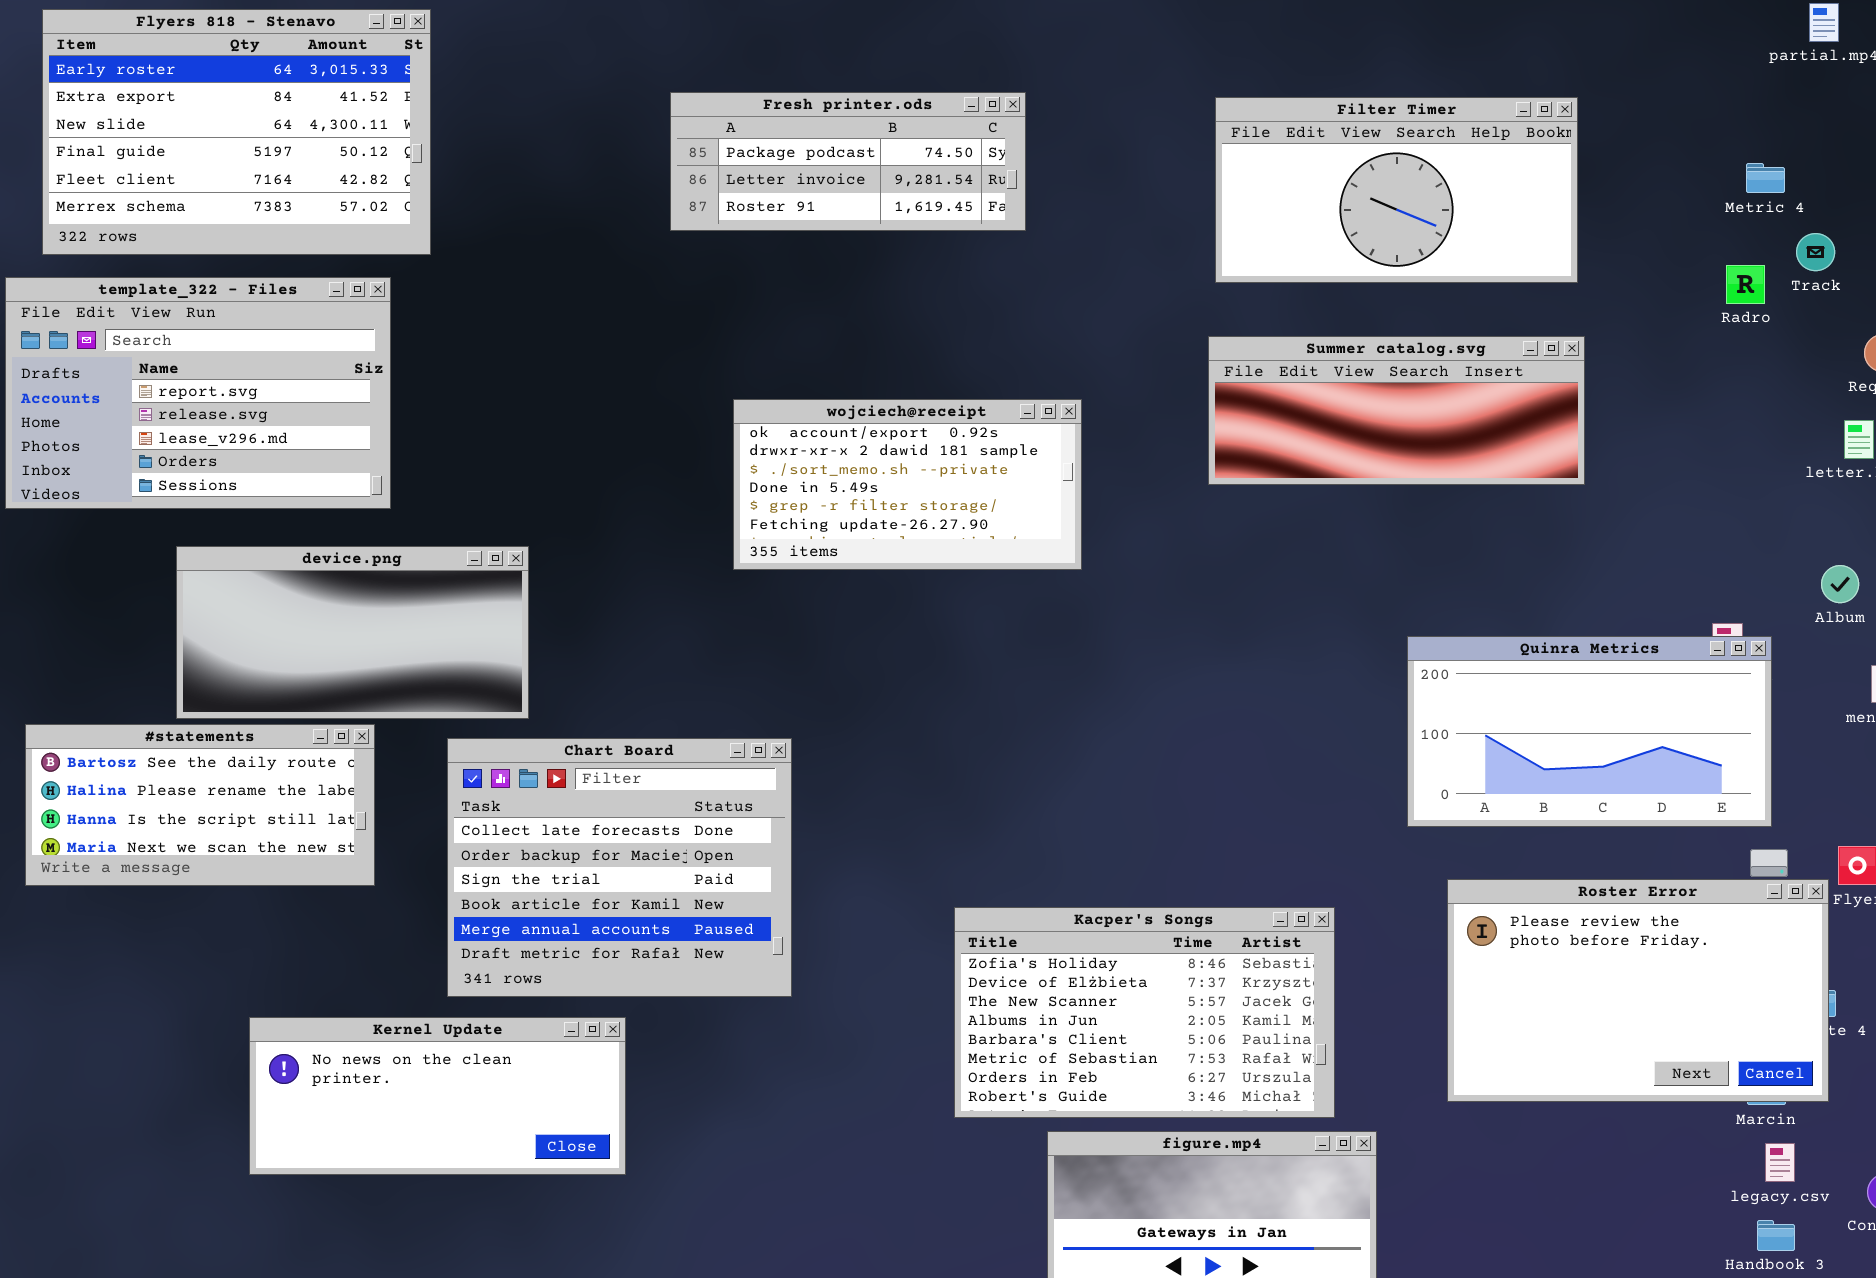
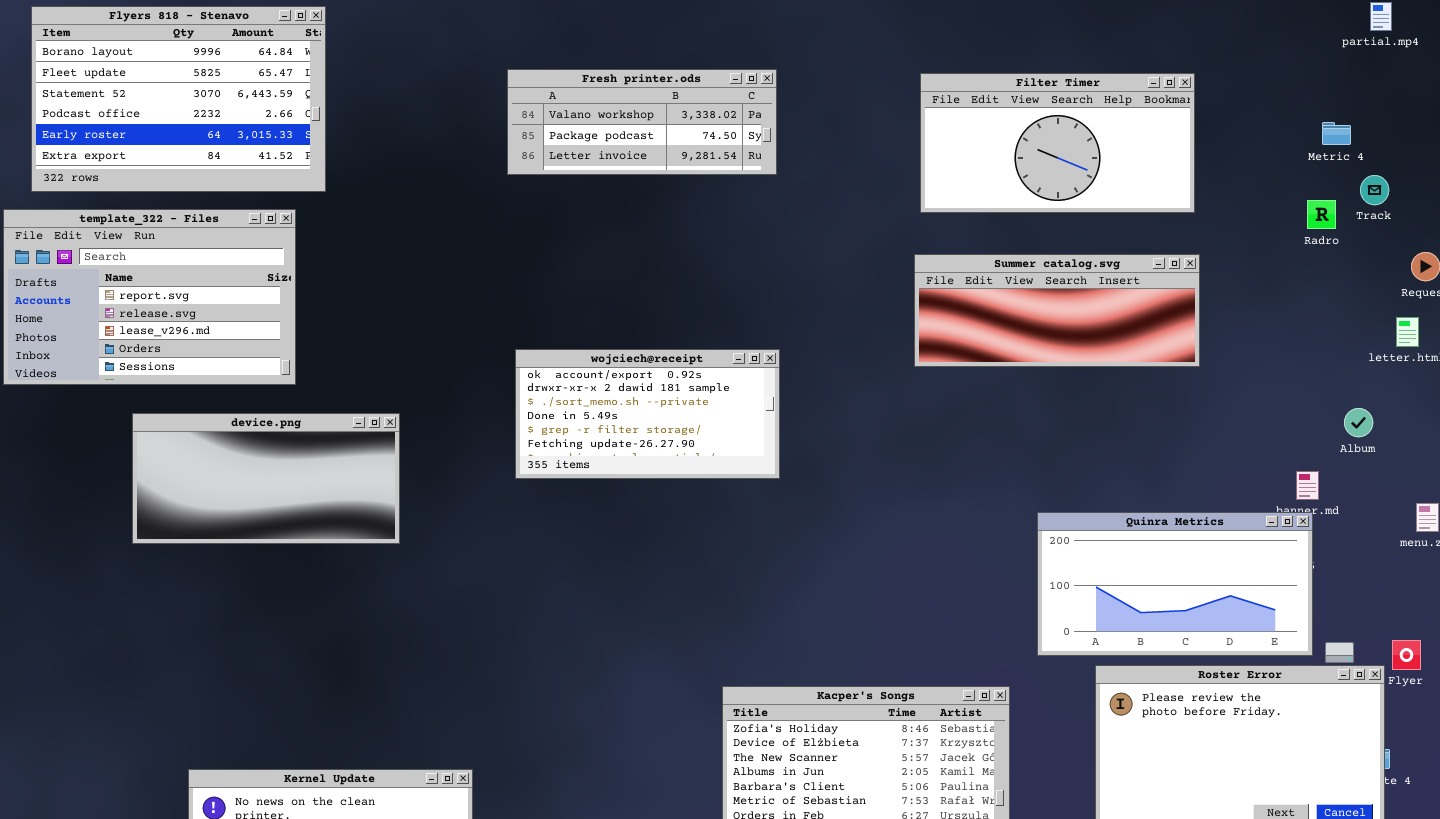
Flyers 818 - Stenavo: [42,9,431,255] -> [31,6,326,192], scrolled up 4 rows
Fresh printer.ods: [670,92,1026,231] -> [507,69,777,175], scrolled up 1 row
wojciech@receipt: [733,399,1082,570] -> [515,349,780,479], moved
Album: [1821,565,1859,603] -> [1344,408,1373,437], moved
Quinra Metrics: [1407,636,1772,827] -> [1037,512,1313,656], moved
#statements: [25,724,375,886] -> none, closed
Chart Board: [447,738,792,997] -> none, closed

